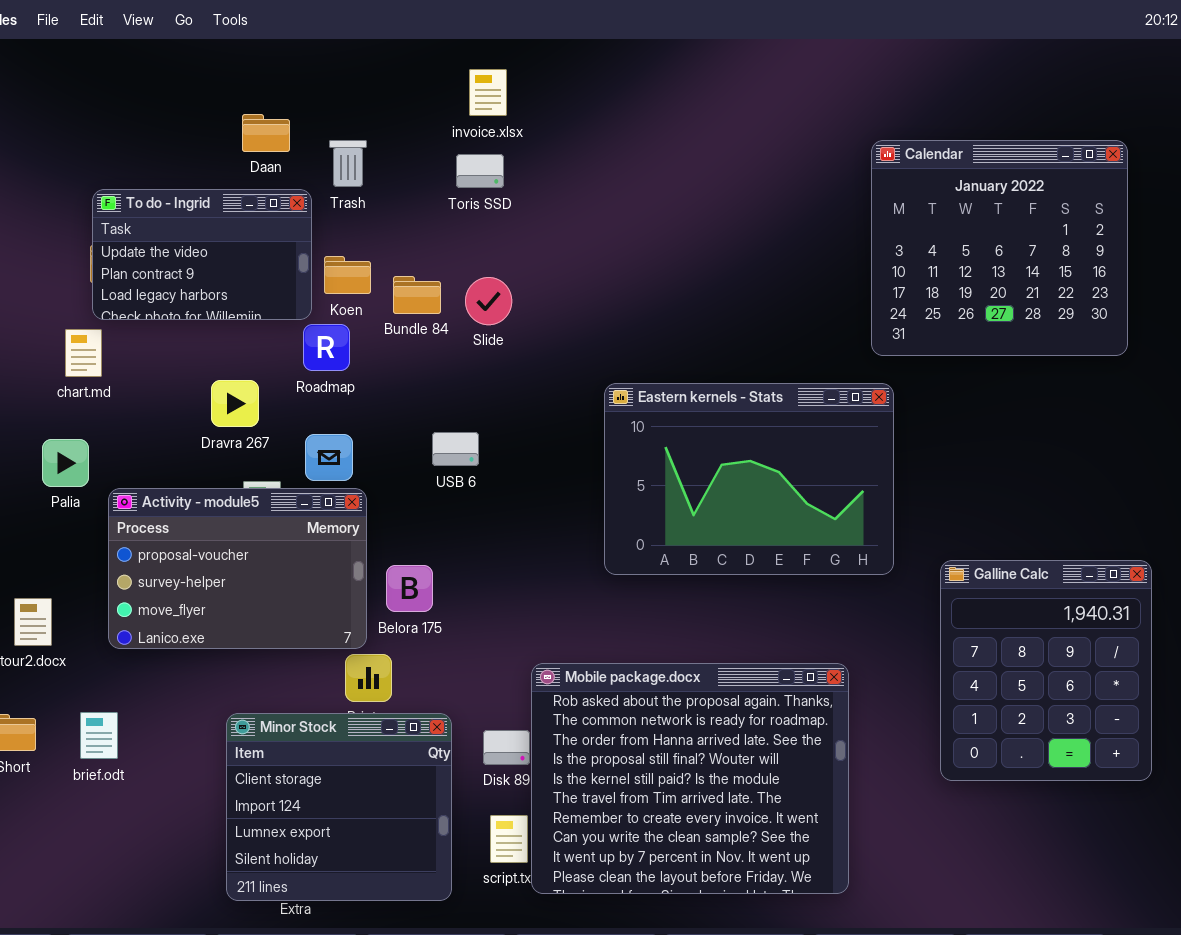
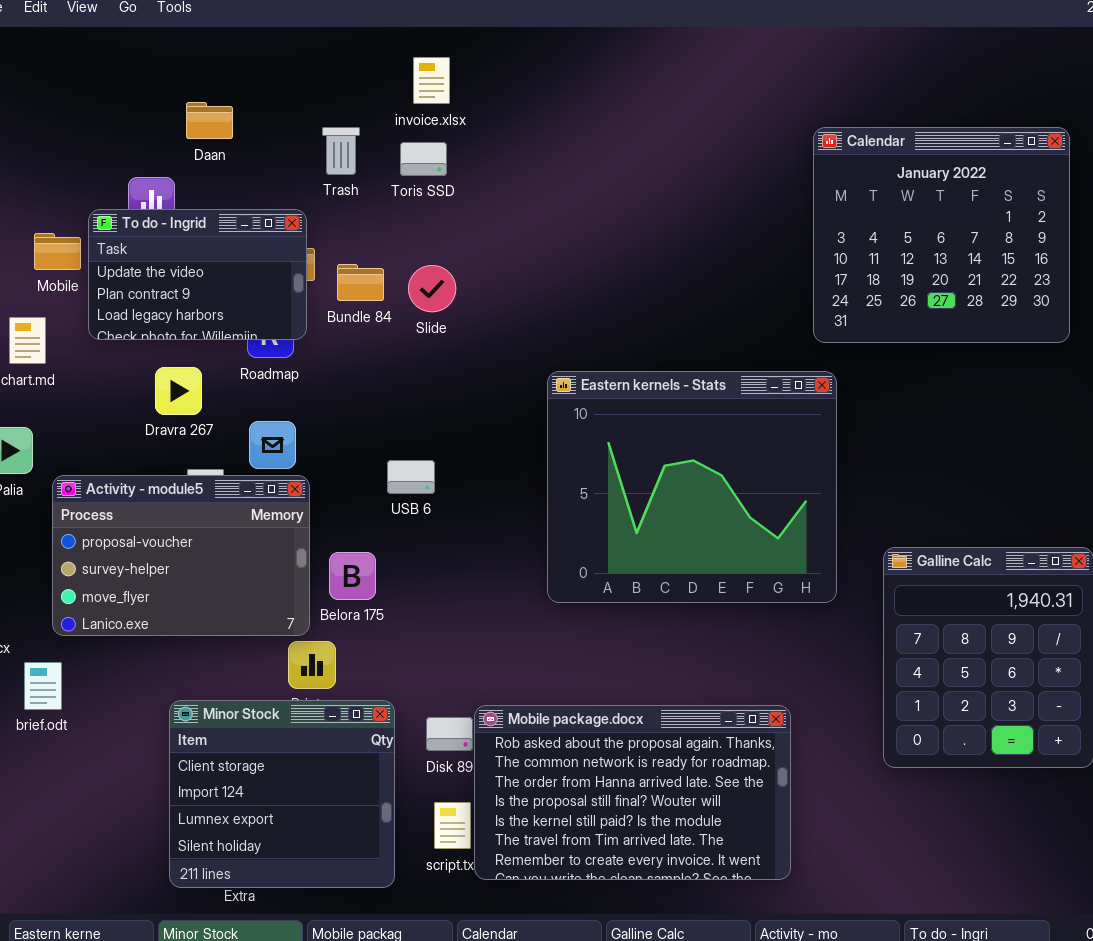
Trash: [329,140,367,187] -> [322,127,360,175], moved
To do - Ingrid: [92,189,312,320] -> [88,209,307,340], moved
Eastern kernels - Stats: [604,383,894,575] -> [547,371,837,603], resized
USB 6: [432,432,479,466] -> [387,460,435,494], moved
Mobile package.docx: [531,663,849,894] -> [474,705,791,880], resized
brief.odt: [80,712,118,759] -> [24,662,62,710], moved

